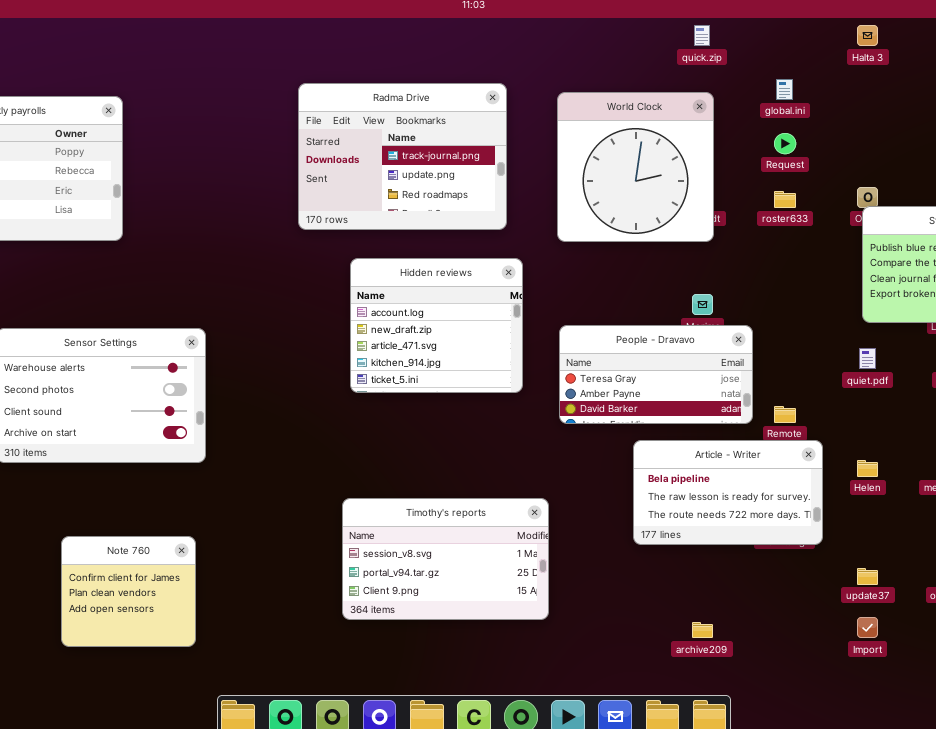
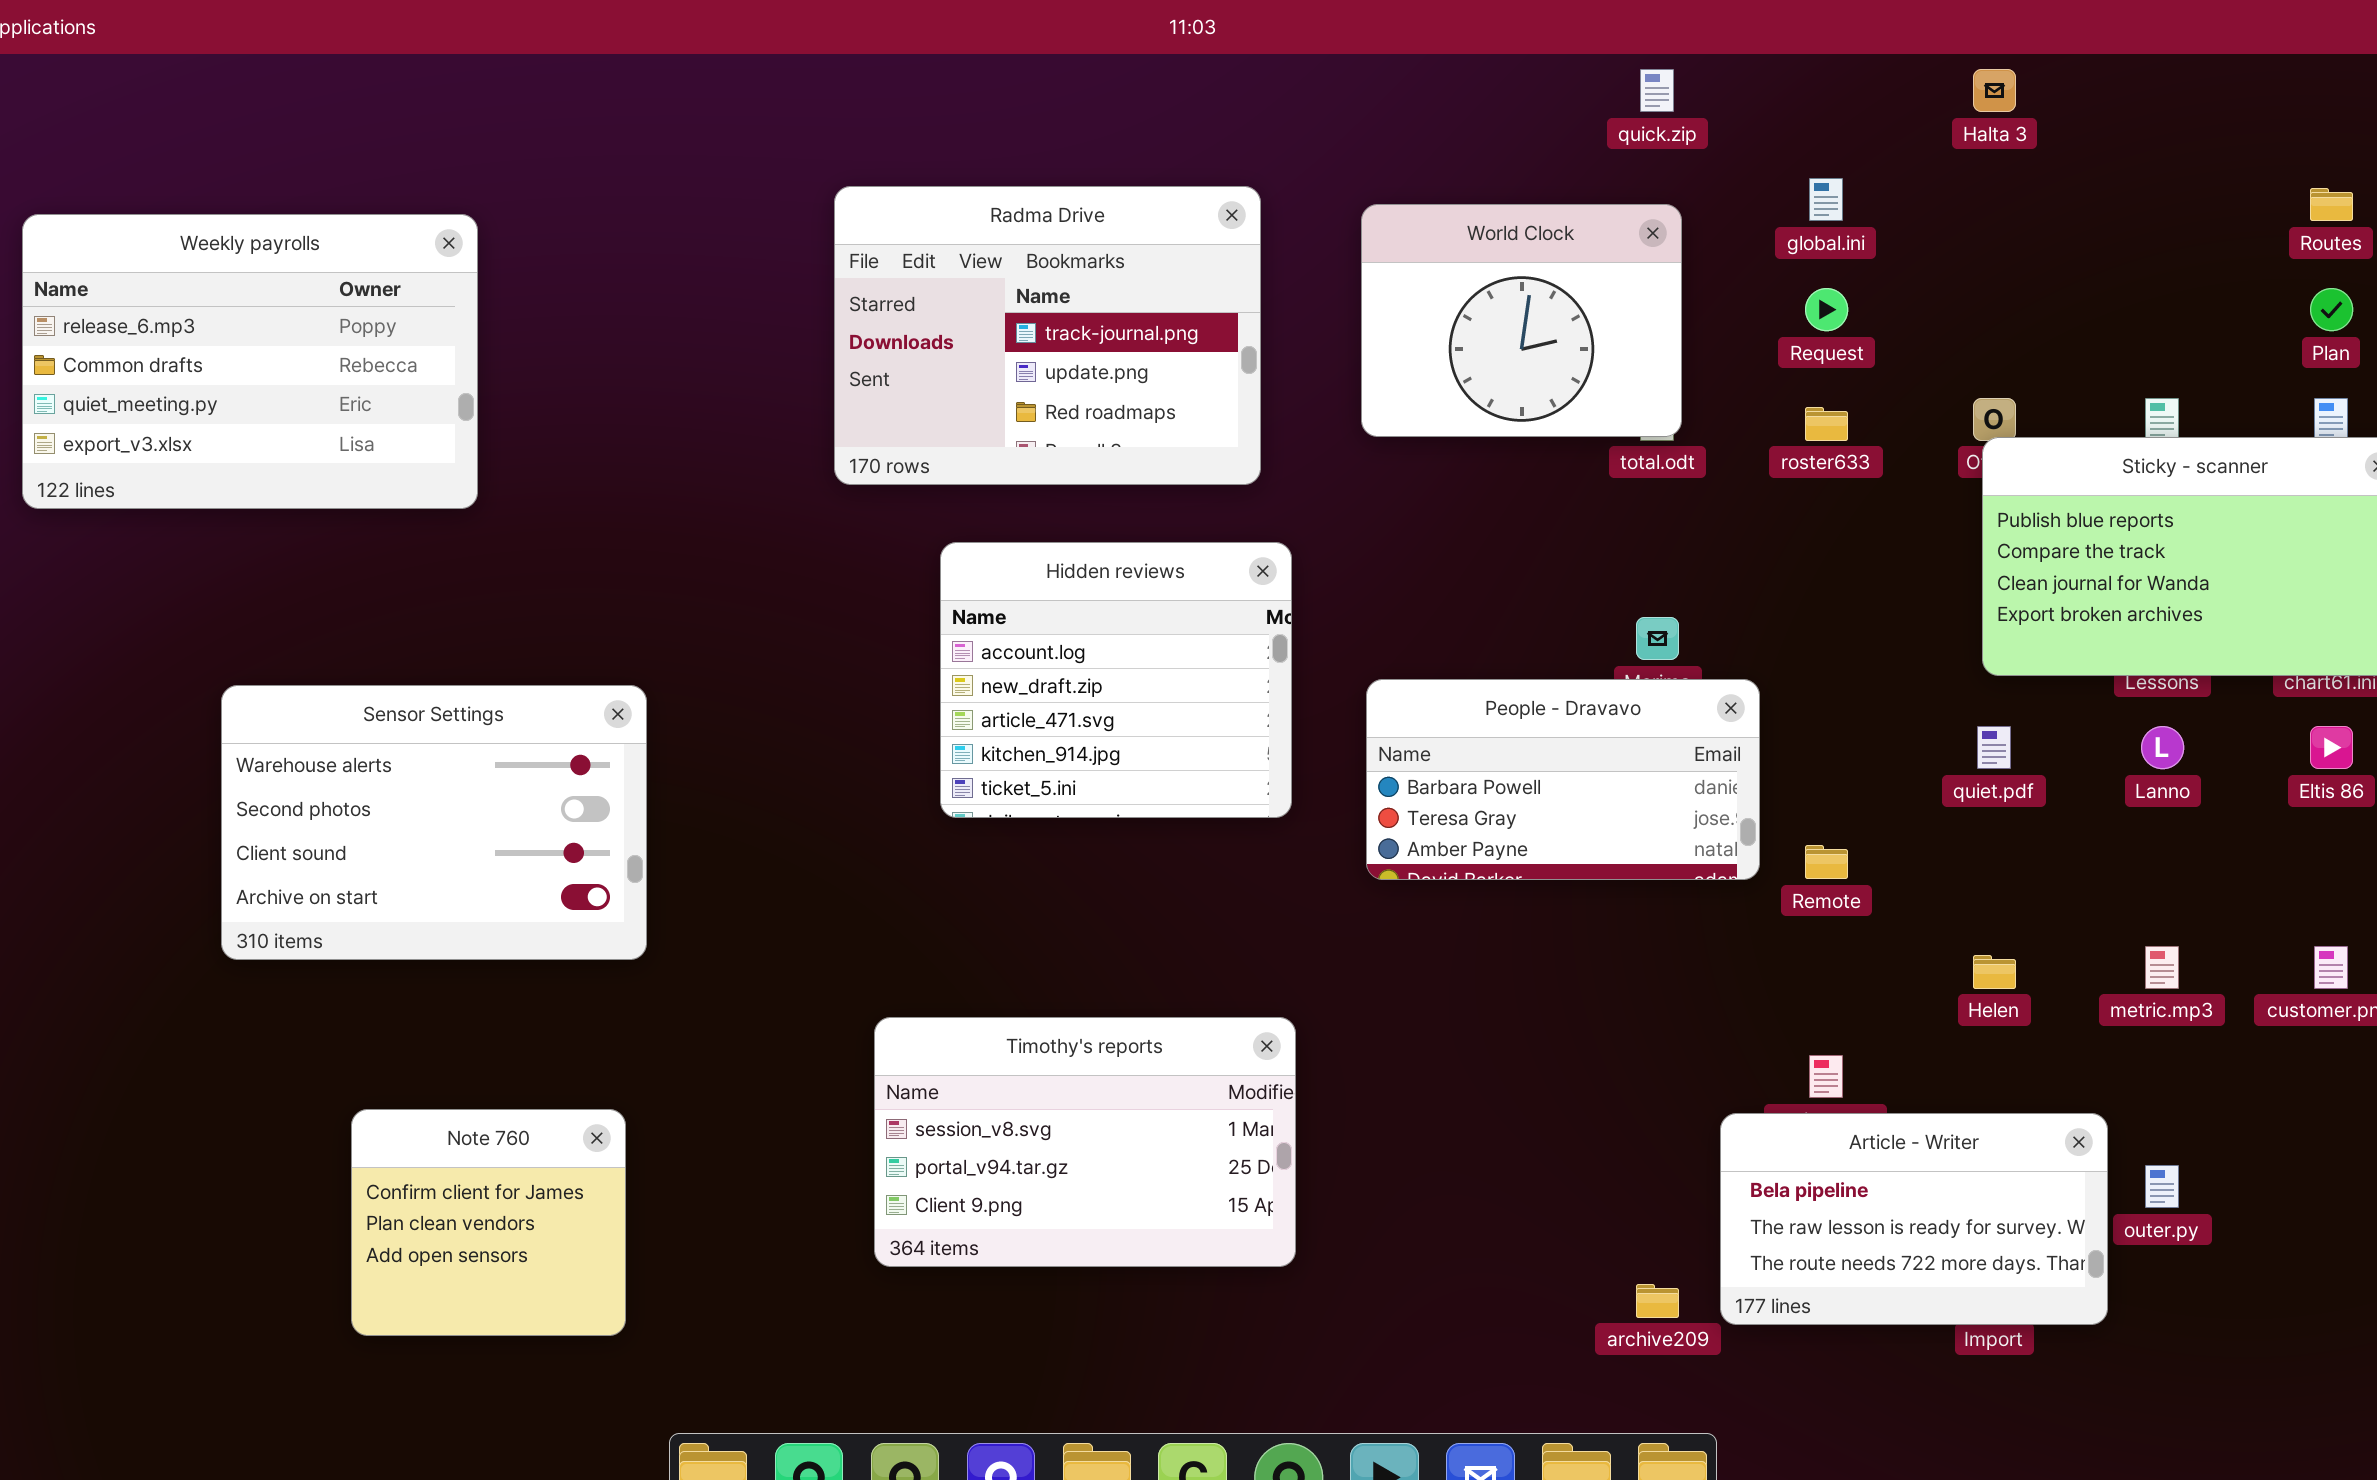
World Clock: [557,92,714,242] -> [1361,204,1682,437], resized
People - Dravavo: [559,325,753,424] -> [1366,679,1760,880], scrolled up 1 row
Article - Writer: [633,440,823,545] -> [1720,1113,2108,1325], moved
Timothy's reports: [342,498,549,620] -> [874,1017,1296,1267], moved

